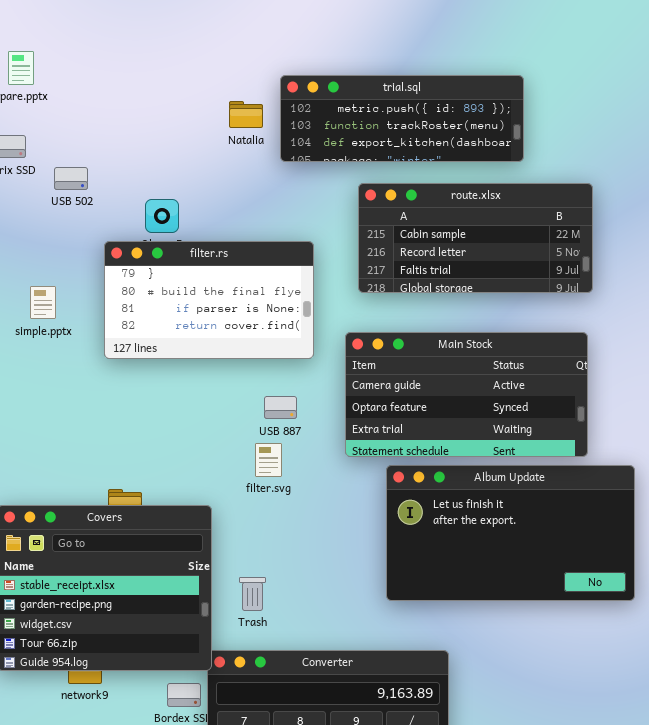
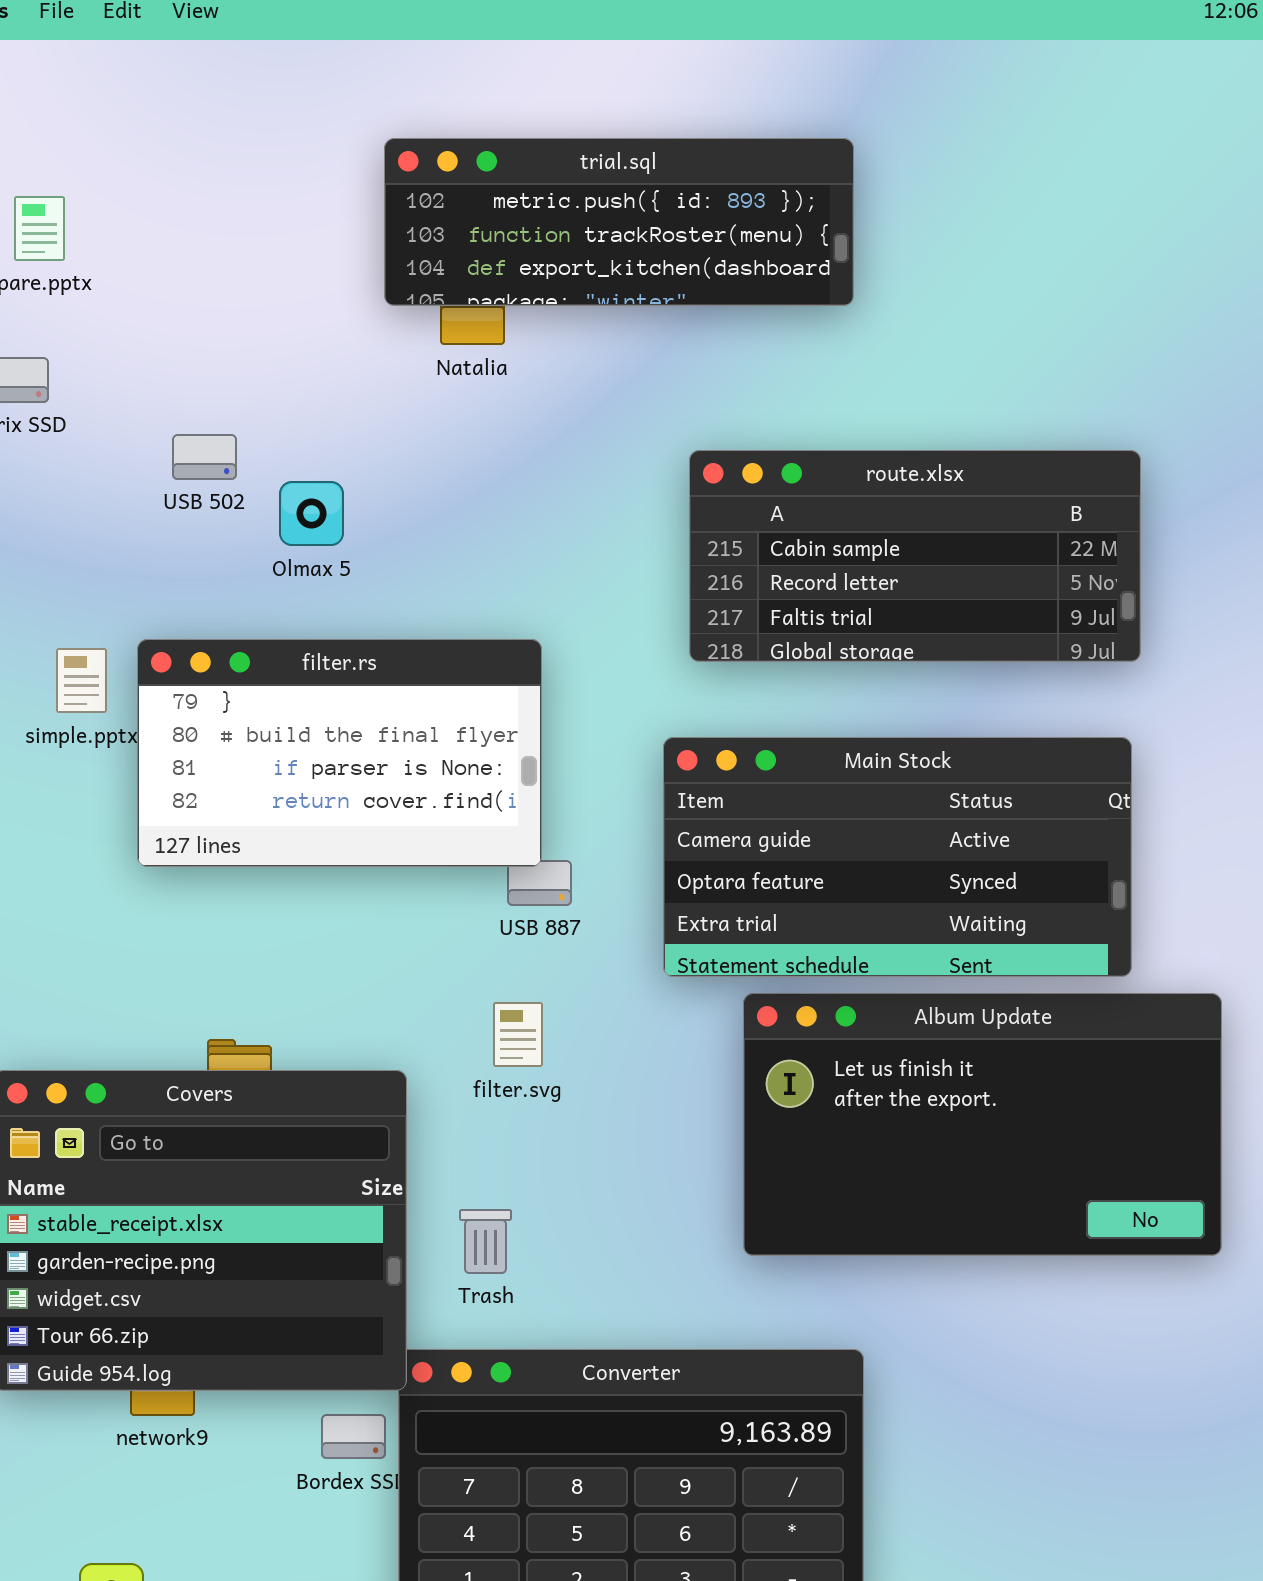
trial.sql: [280,75,524,162] -> [384,138,854,306], moved
USB 502: [54,167,88,190] -> [172,434,237,480], moved
filter.rs: [104,241,314,359] -> [137,639,542,867], moved
filter.svg: [255,443,282,477] -> [493,1002,543,1067], moved

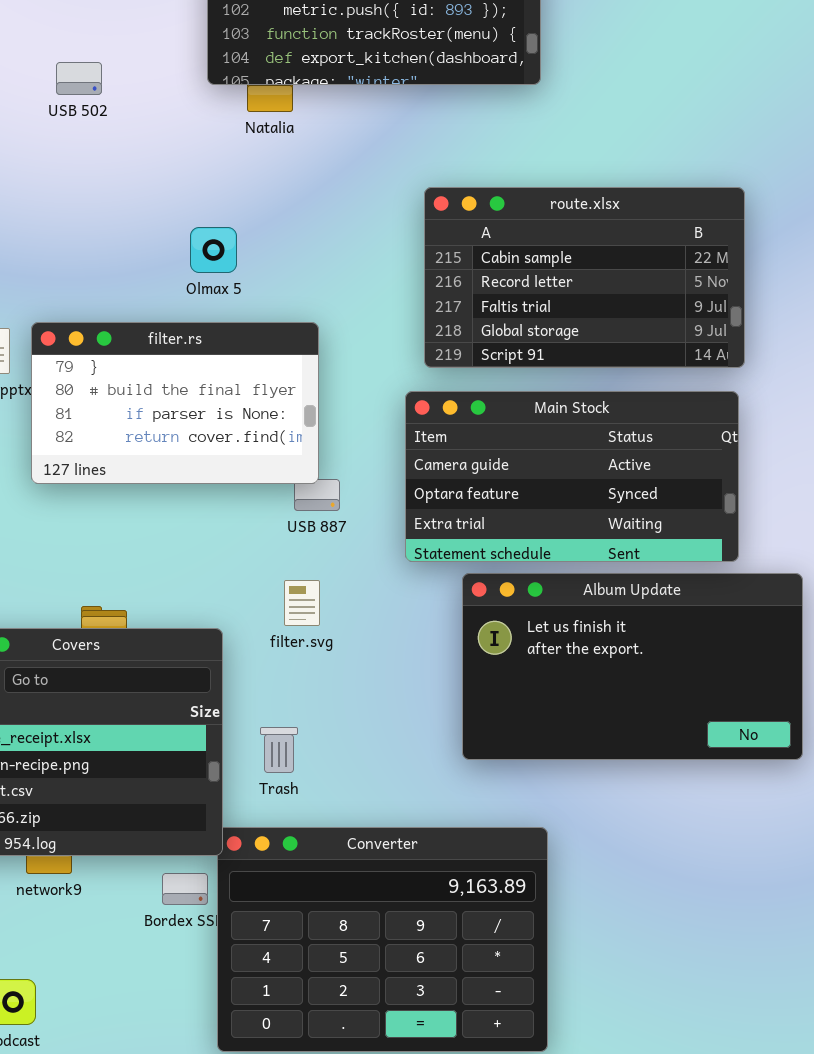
USB 502: [172,434,237,480] -> [56,62,102,95], moved
route.xlsx: [689,450,1141,662] -> [424,187,745,368], resized
Olmax 5: [279,481,344,546] -> [190,227,237,273], moved

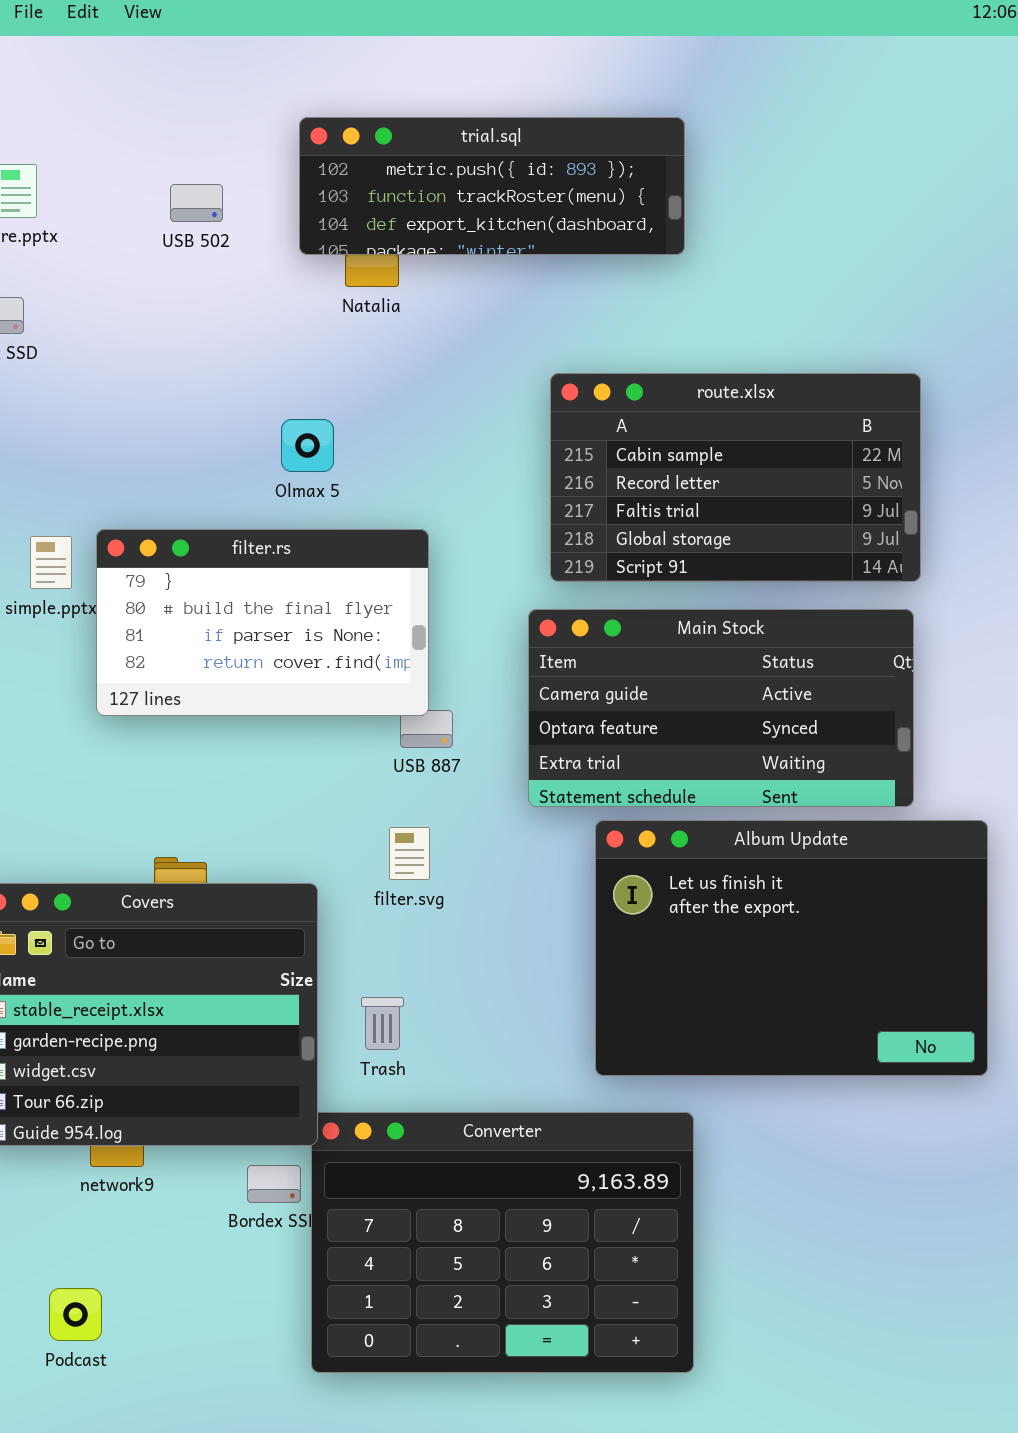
USB 502: [56,62,102,95] -> [170,184,223,222], moved
Album Update: [462,573,803,760] -> [595,820,988,1076], resized

